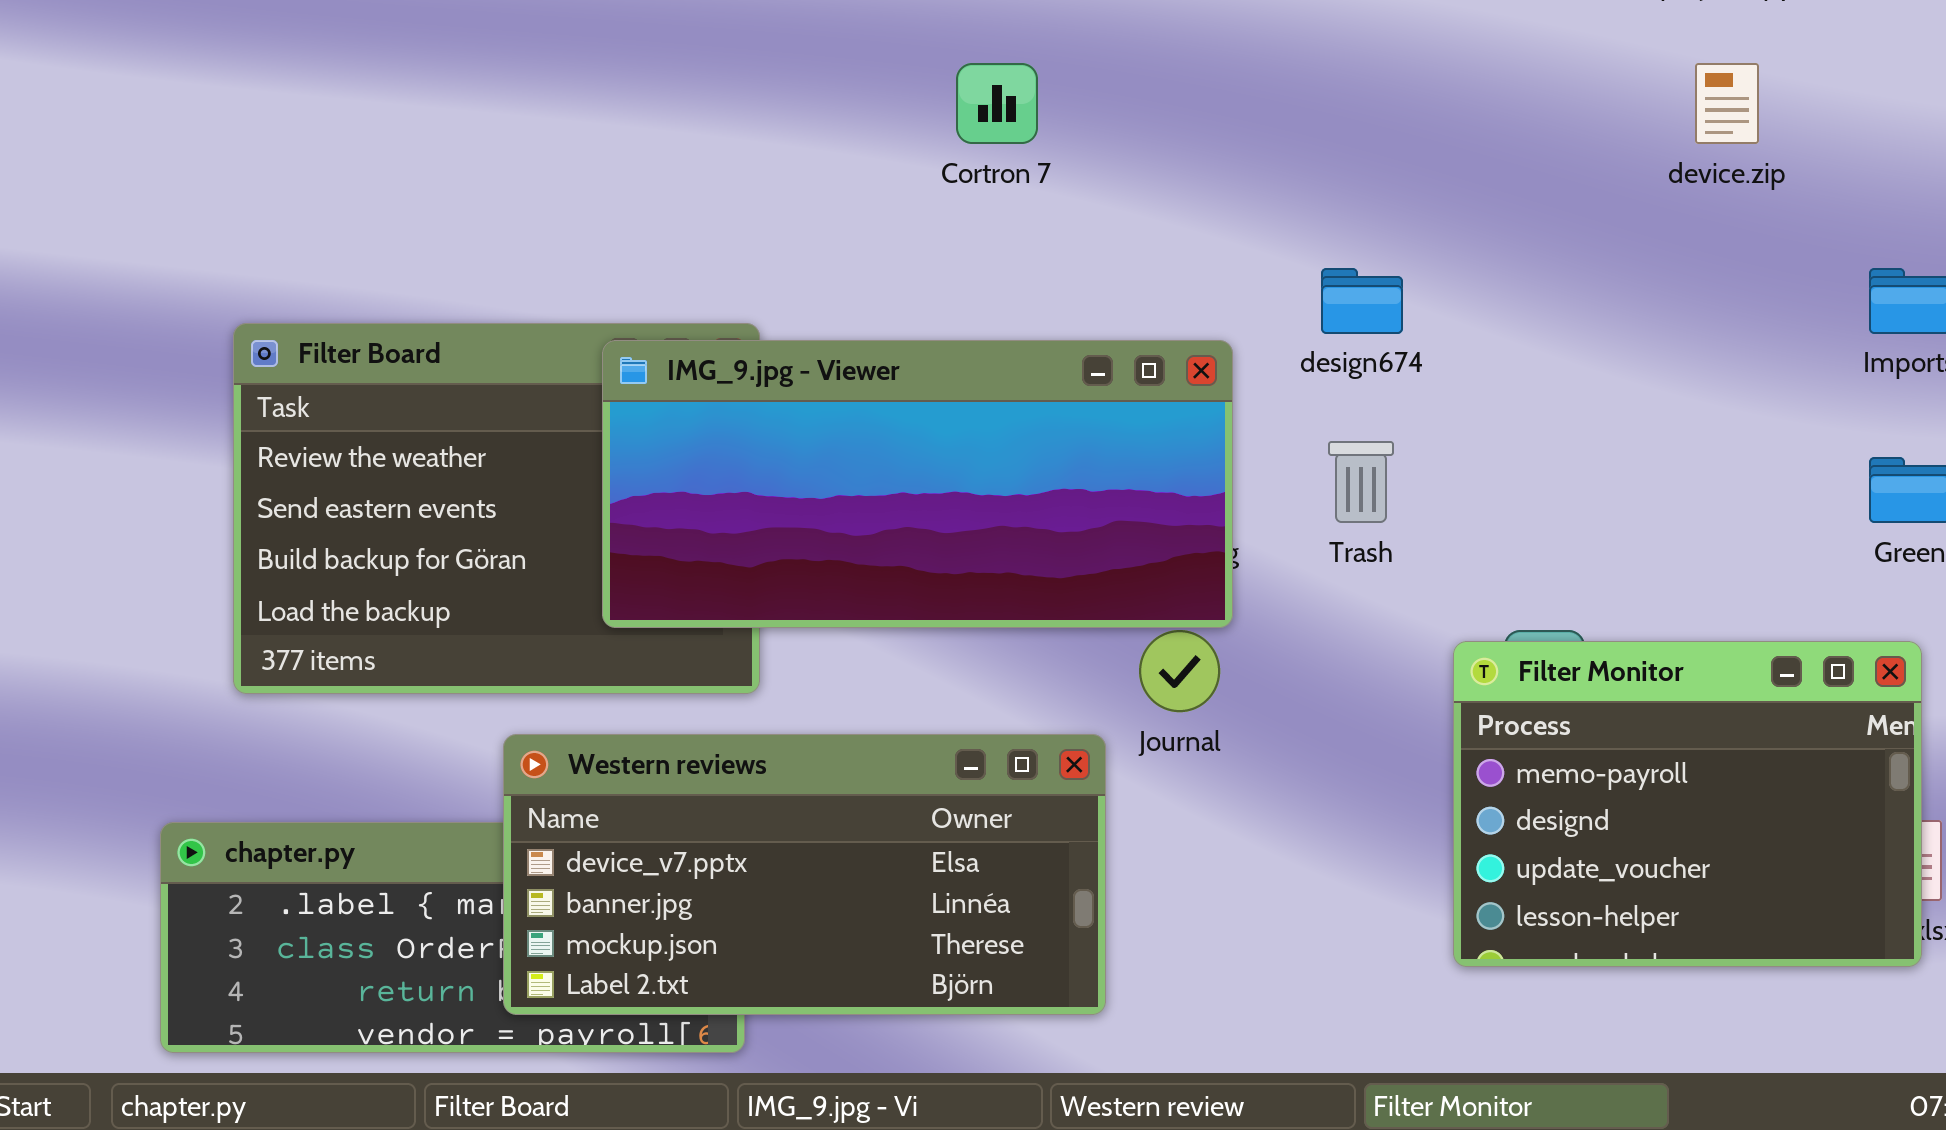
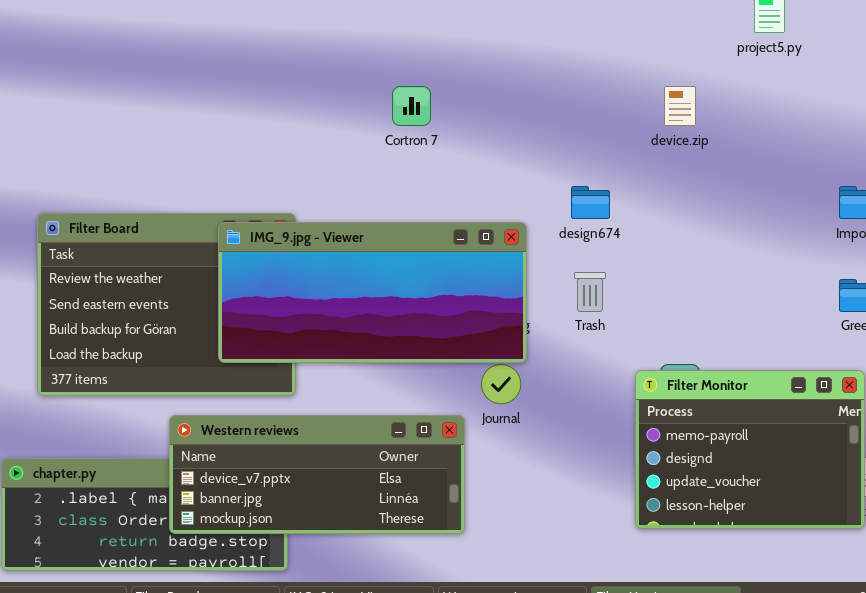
device.zip: [1695,63,1759,144] -> [664,86,696,126], moved
Western reviews: [503,734,1106,1015] -> [169,415,465,534], resized

